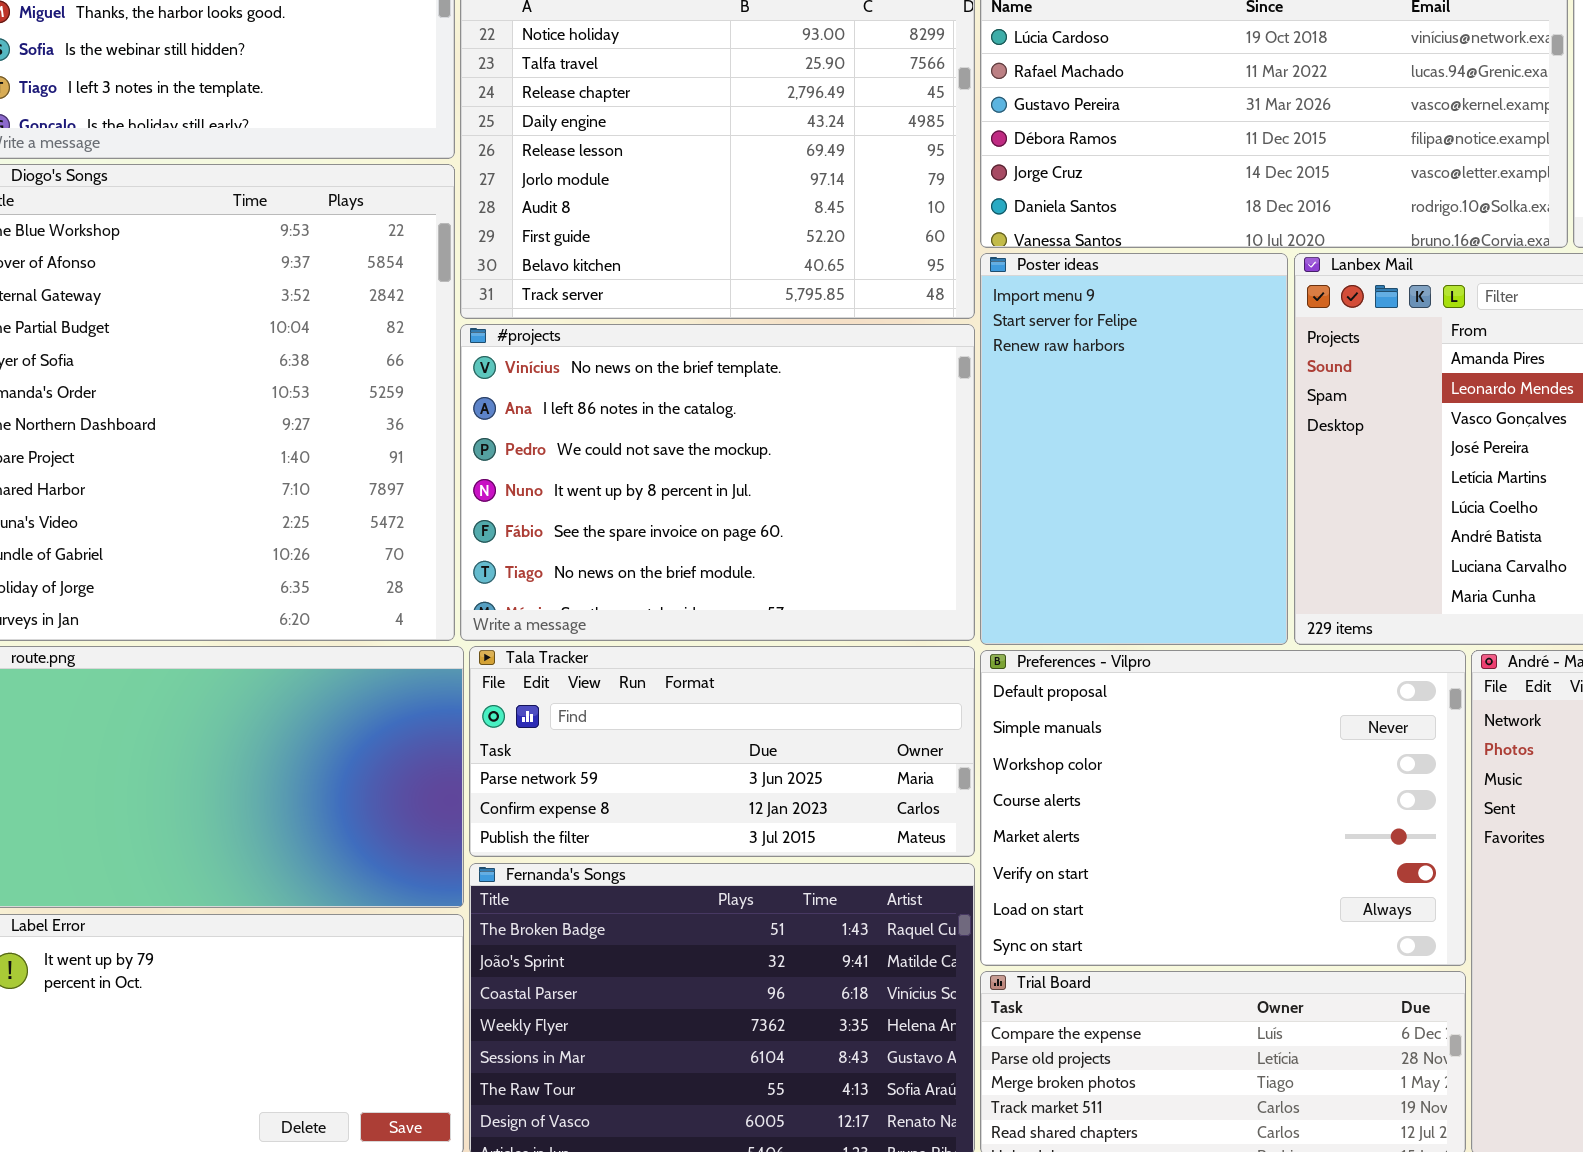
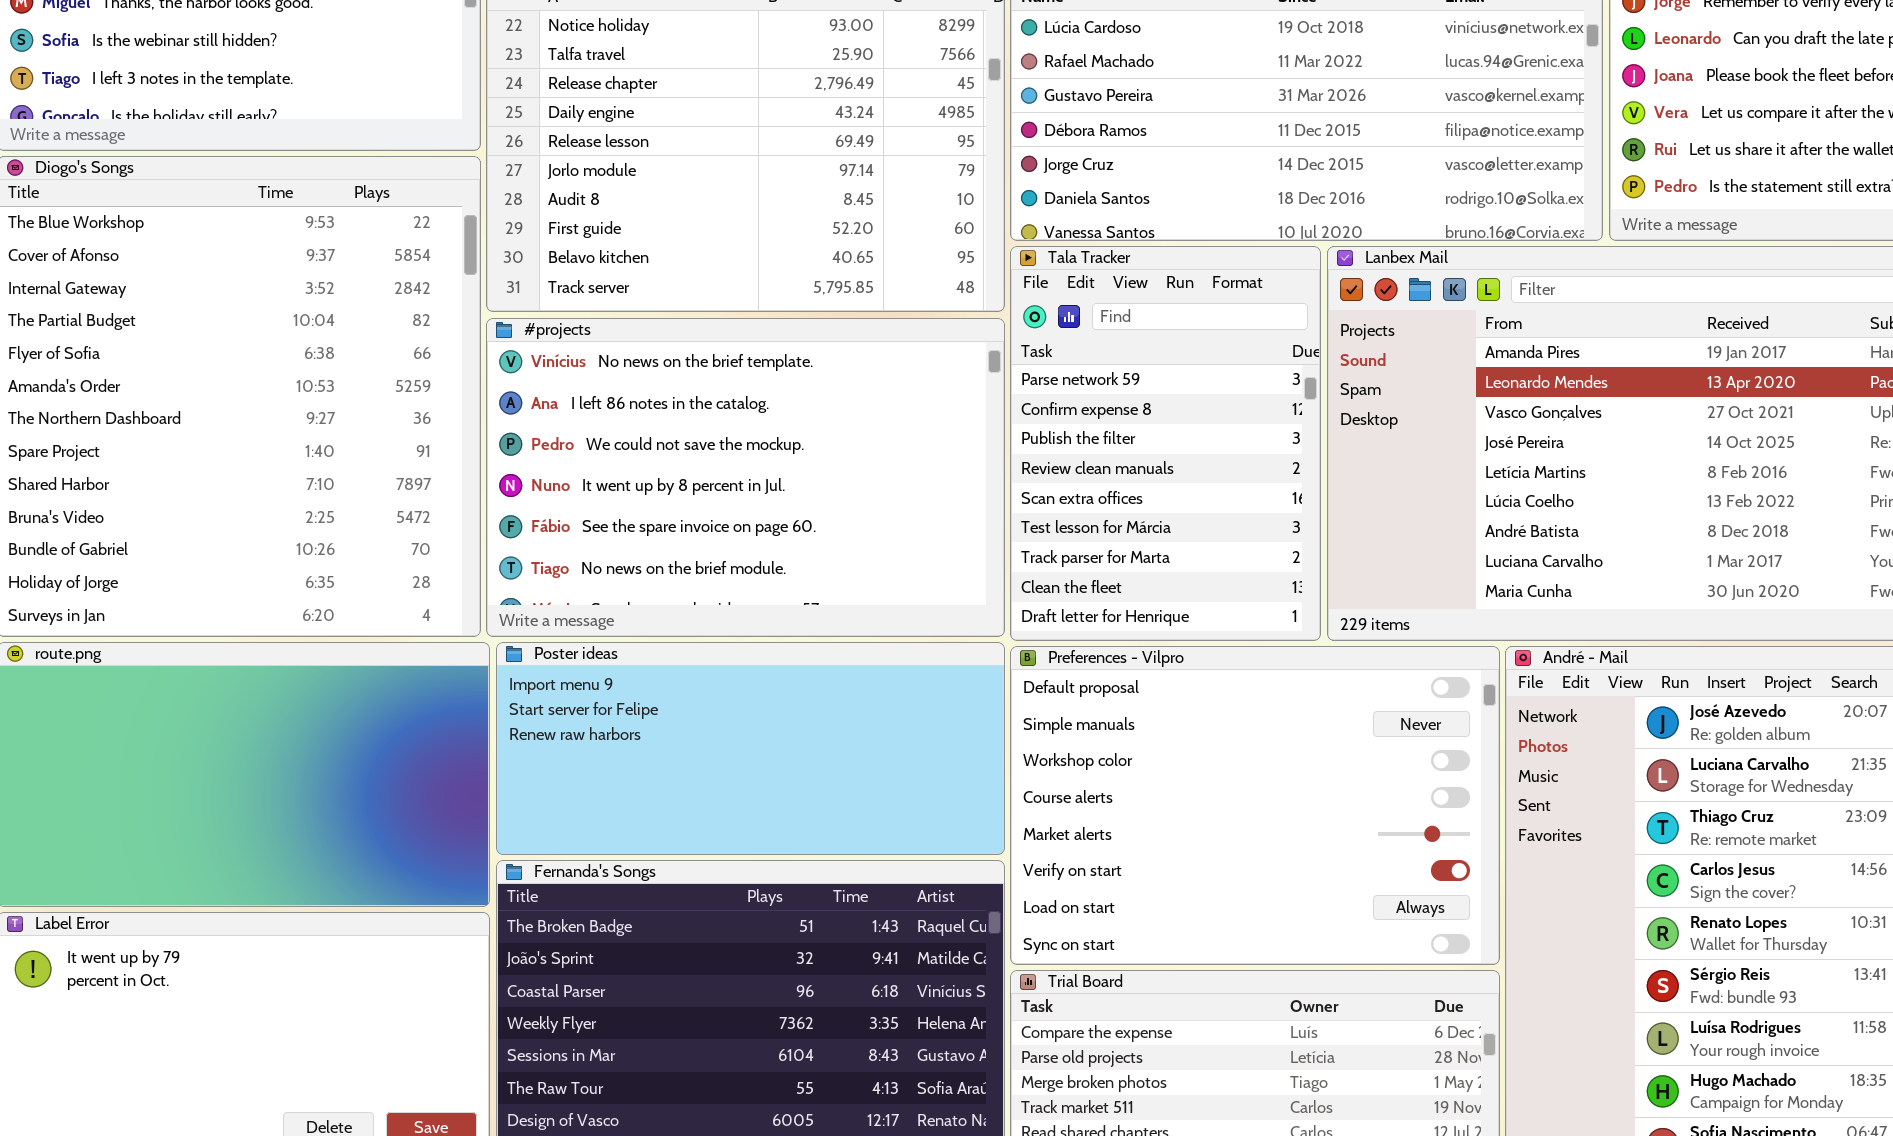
Poster ideas: [980,253,1288,645] -> [496,642,1005,855], moved, resized
Tala Tracker: [469,646,975,857] -> [1010,246,1321,641], moved, resized

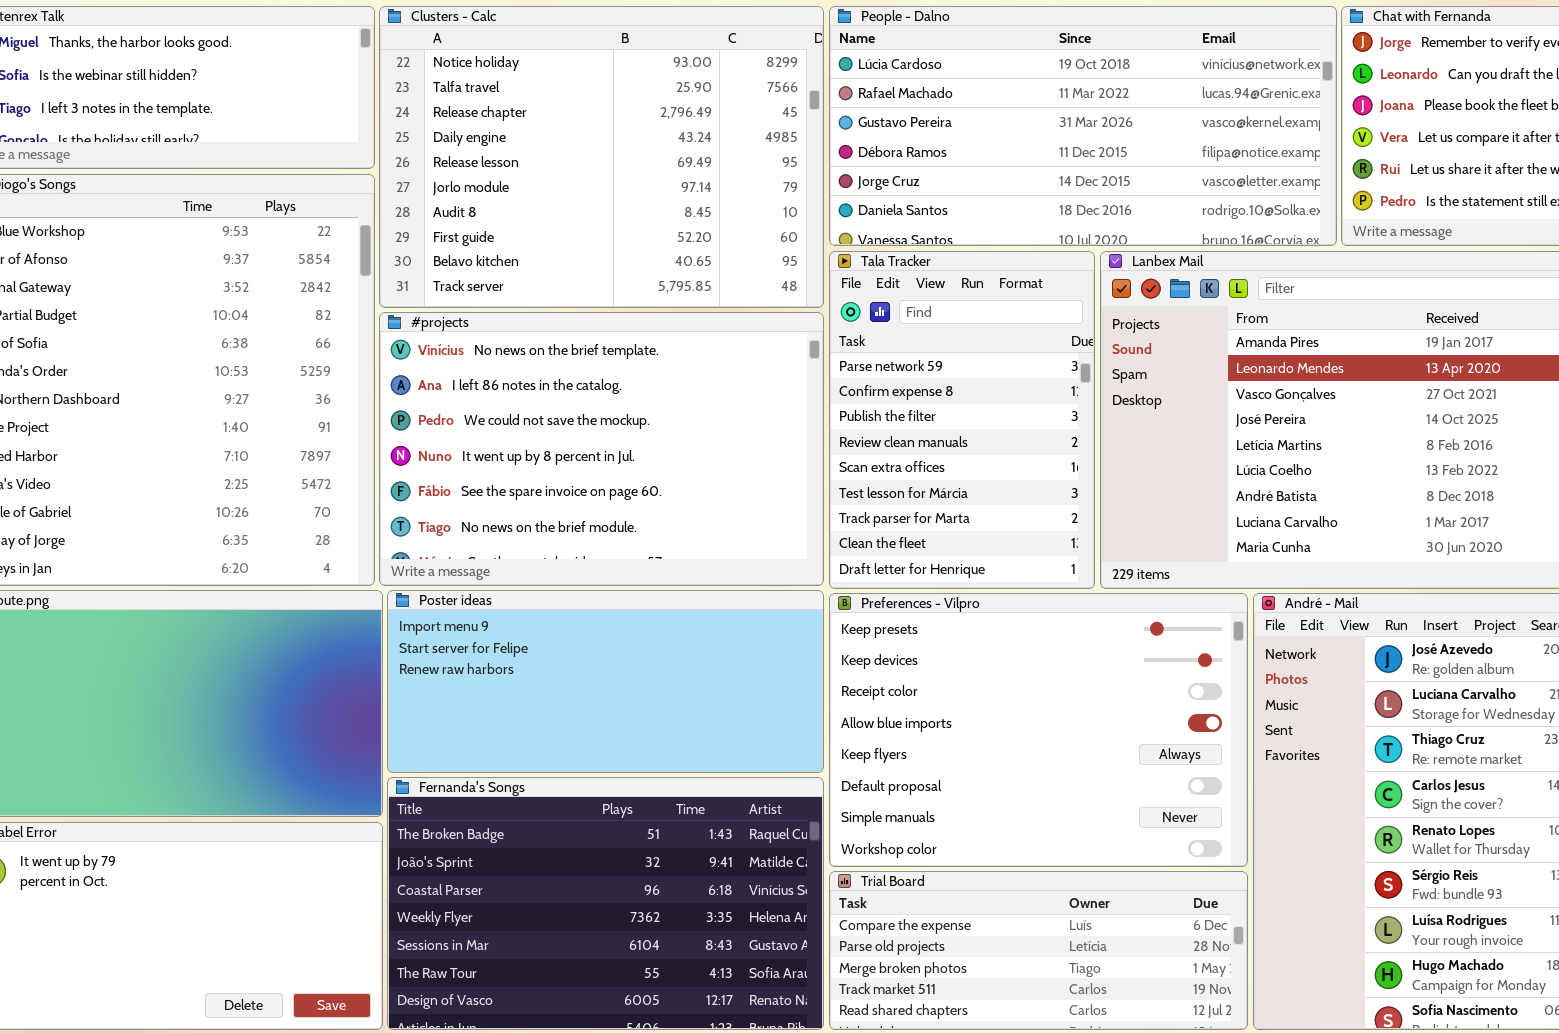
Preferences - Vilpro: [1010,646,1500,965] -> [829,593,1248,867], scrolled up 5 rows

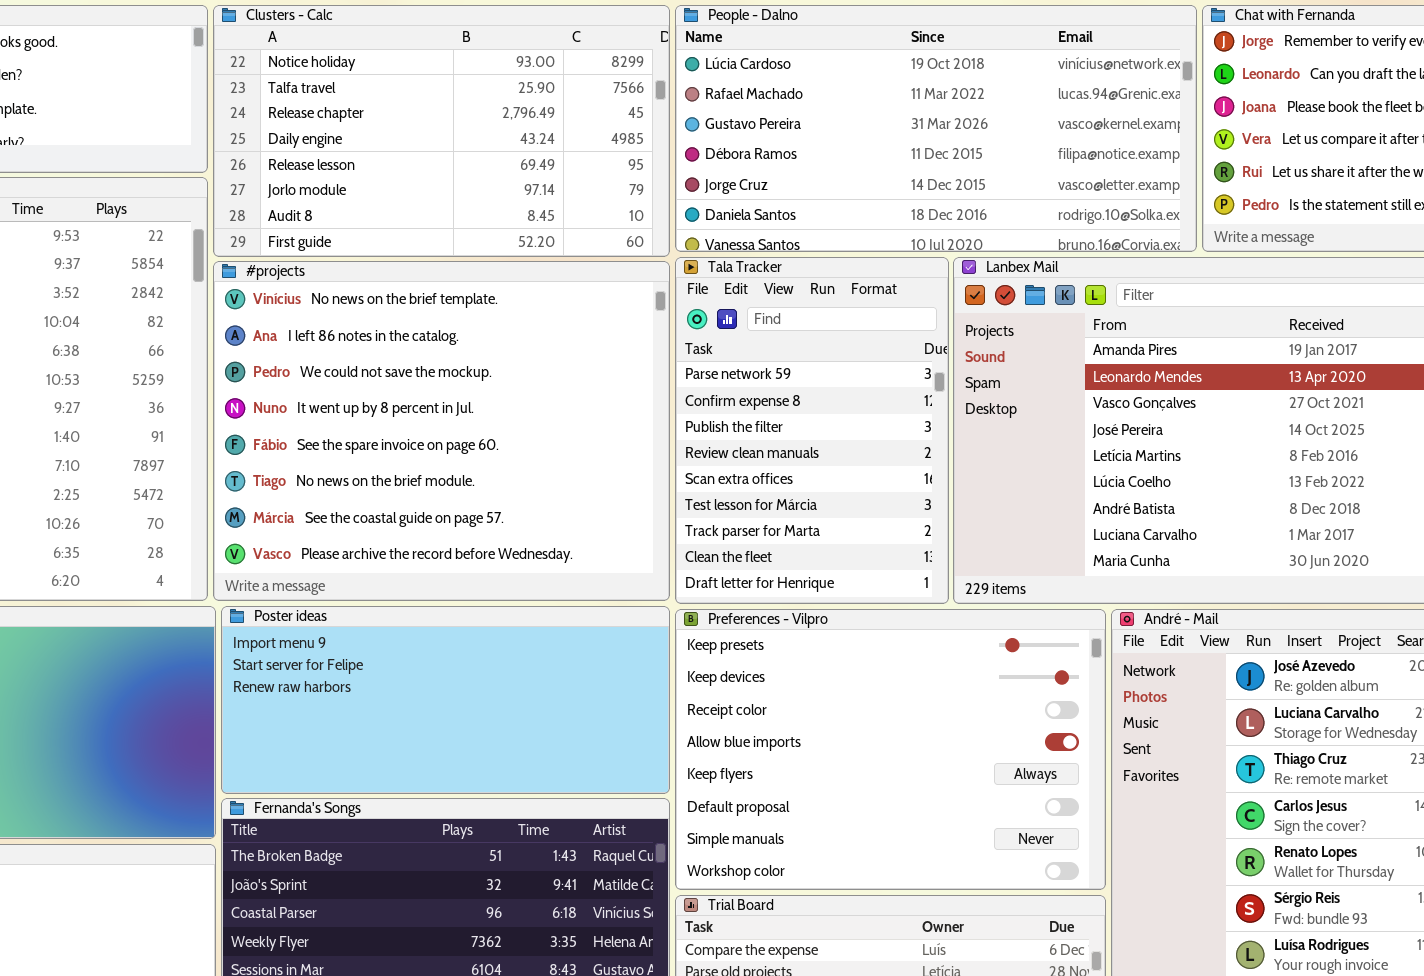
Clusters - Calc: [379,6,824,308] -> [213,5,670,257], resized
#projects: [379,312,824,586] -> [213,261,670,601], resized

